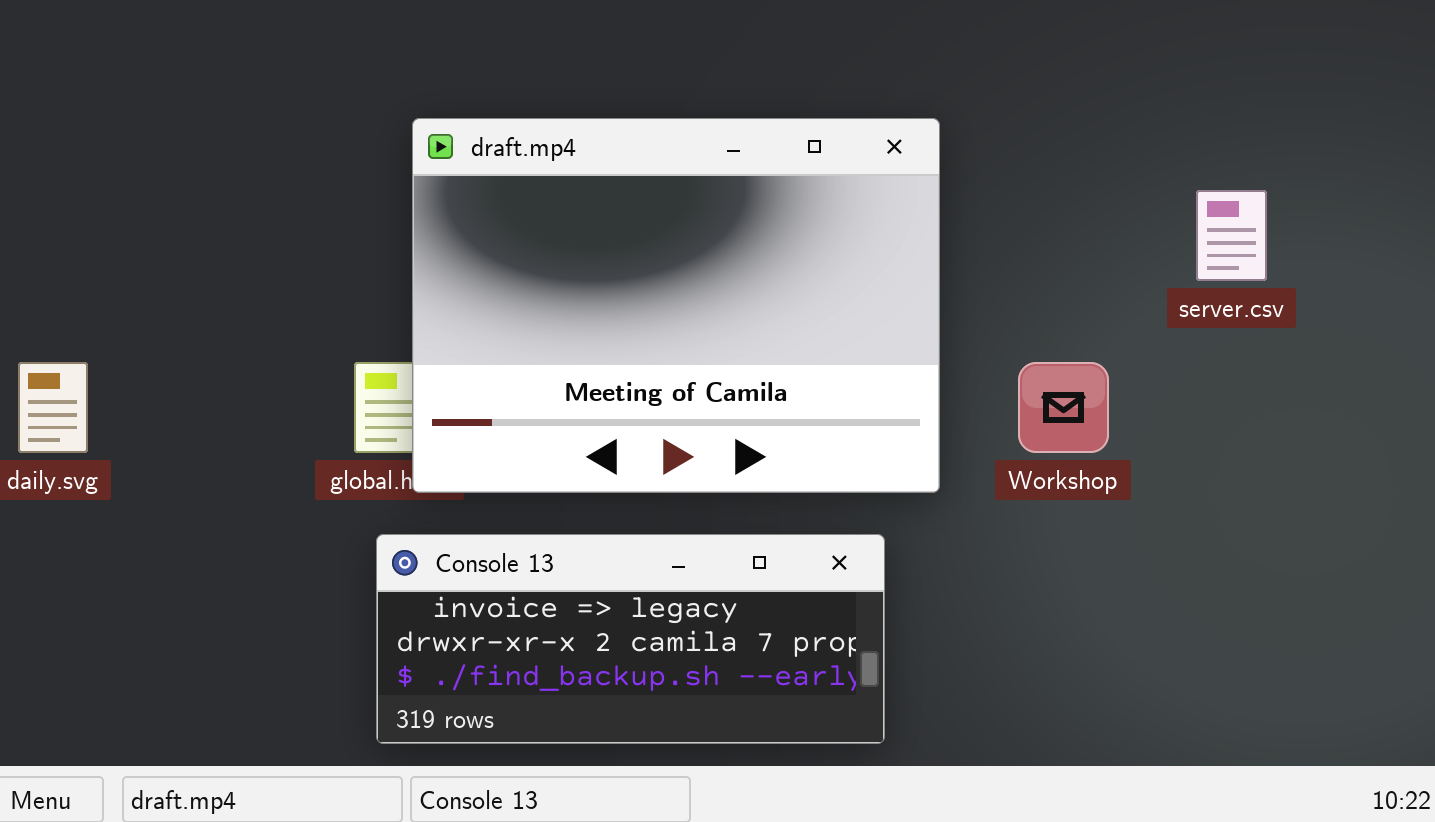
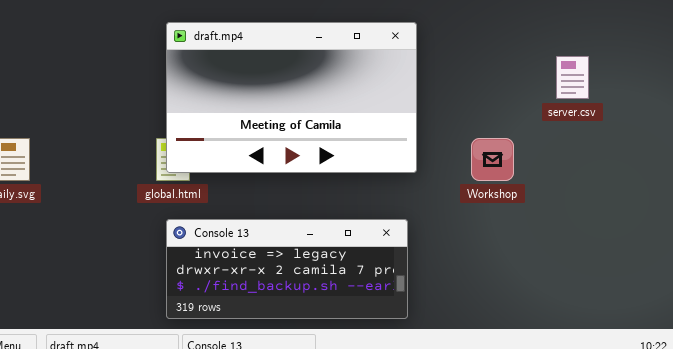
draft.mp4: [412,118,940,493] -> [166,22,417,173], moved, resized

